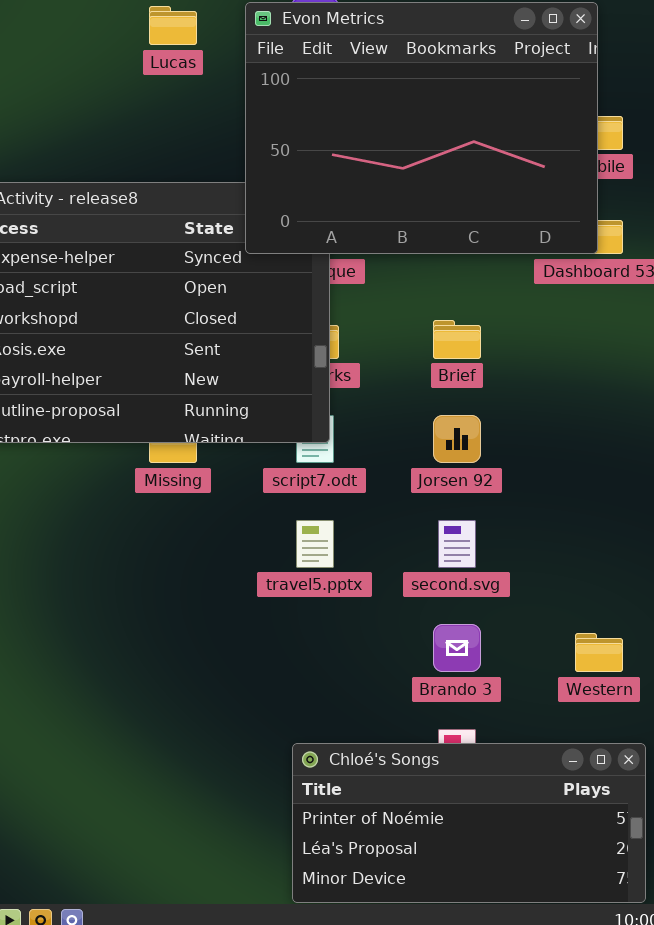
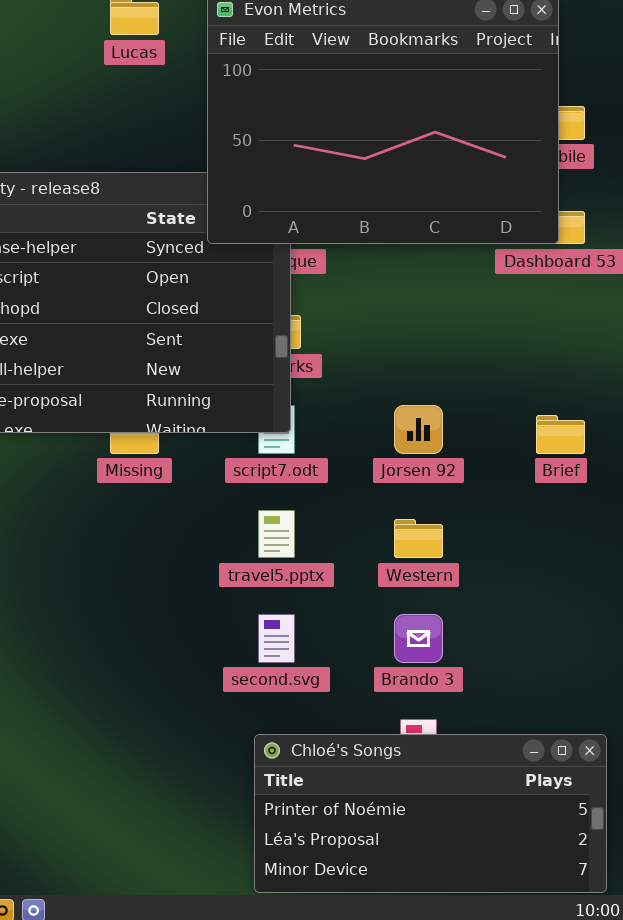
Brief: [433,320,481,359] -> [536,415,585,454], moved
second.svg: [438,520,476,568] -> [258,614,295,663], moved
Western: [575,633,623,672] -> [394,519,443,558], moved

